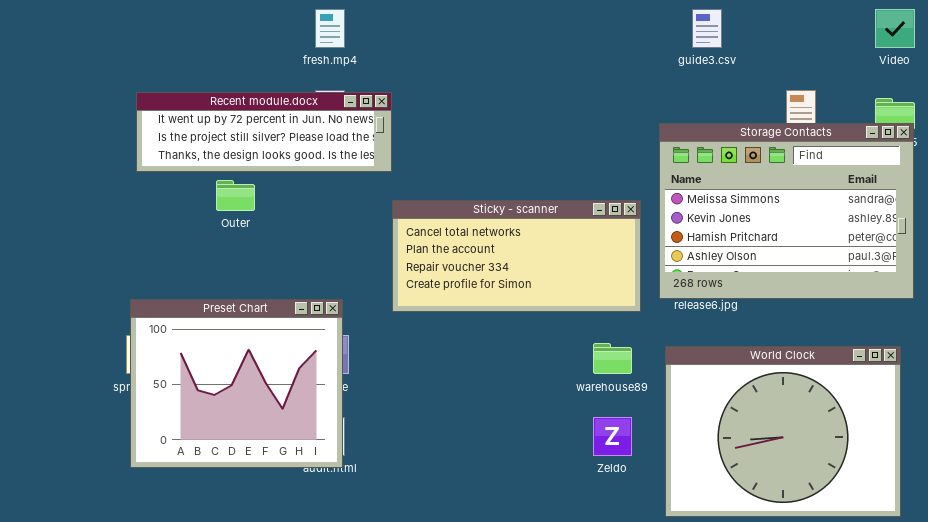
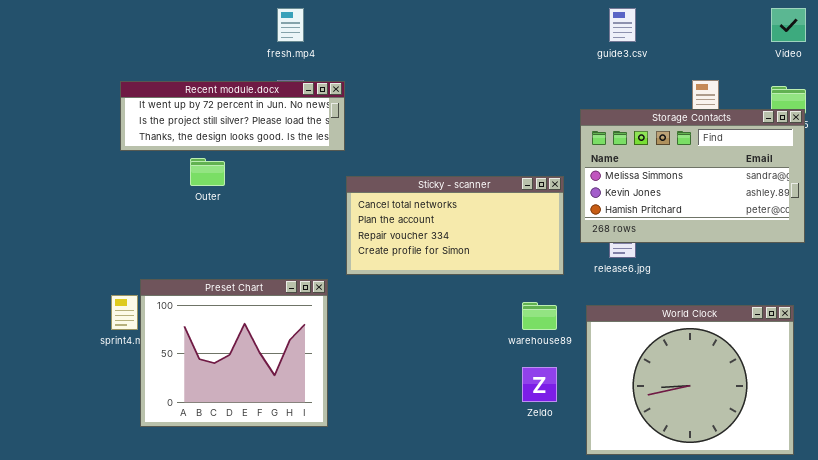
Storage Contacts: [659,123,914,299] -> [580,109,805,243], resized
Preset Chart: [130,299,343,468] -> [140,279,328,427], moved

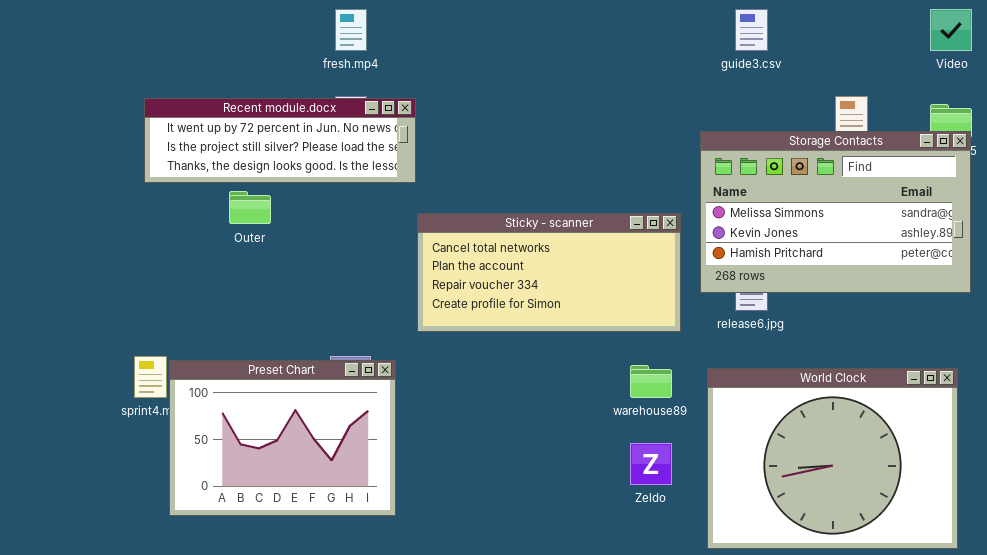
Preset Chart: [140,279,328,427] -> [169,360,396,516], resized

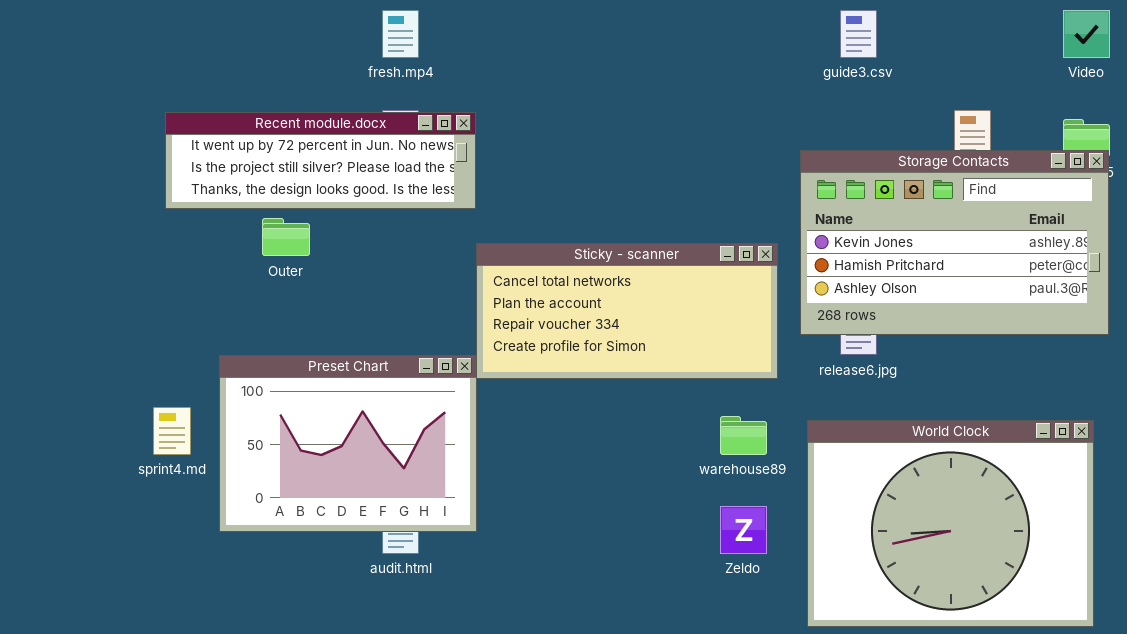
Storage Contacts: [700,131,971,293] -> [800,150,1109,335], scrolled down 1 row
Preset Chart: [169,360,396,516] -> [219,355,477,532], moved

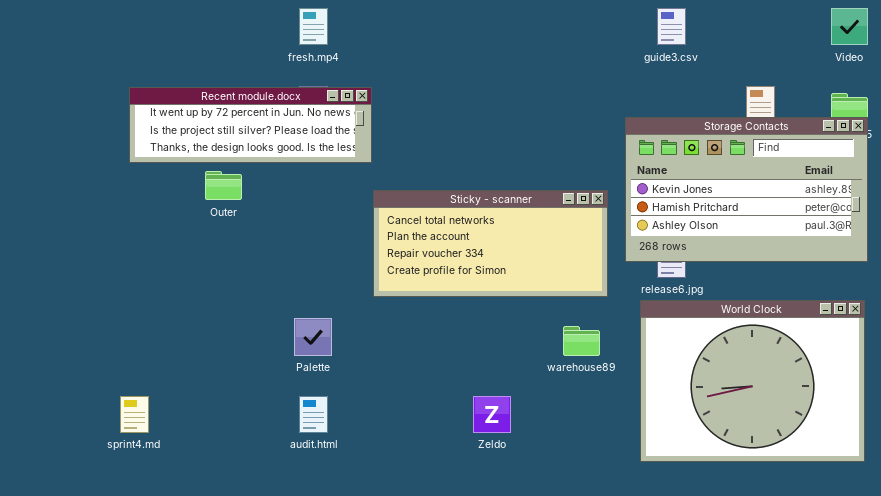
Preset Chart: [219,355,477,532] -> none, closed
sprint4.md: [153,407,191,455] -> [120,396,149,433], moved
World Clock: [807,420,1094,627] -> [640,300,865,462], moved
Zeldo: [720,506,767,554] -> [473,396,511,433], moved

